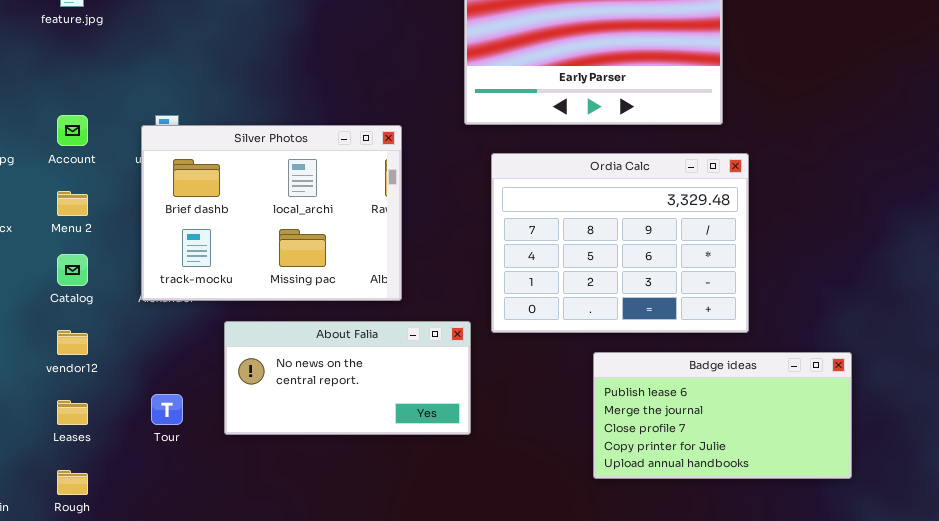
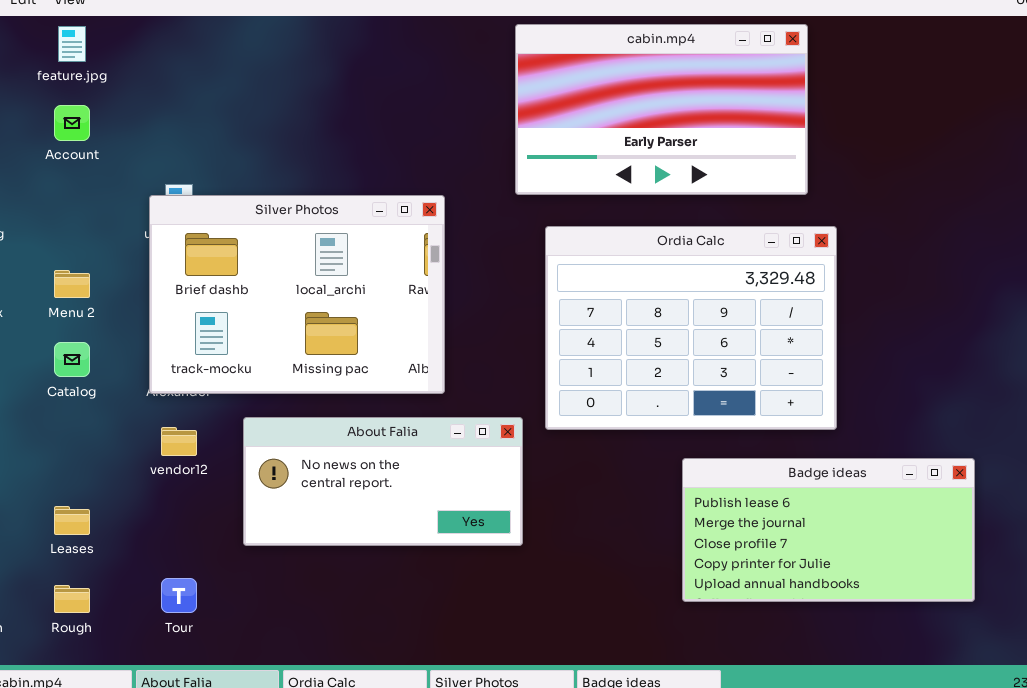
Account: [57,115,88,146] -> [54,105,90,141], moved
vendor12: [57,330,88,355] -> [161,427,197,456], moved
Badge ideas: [593,352,852,479] -> [682,458,975,602], moved
Tour: [151,394,183,425] -> [161,578,197,613], moved

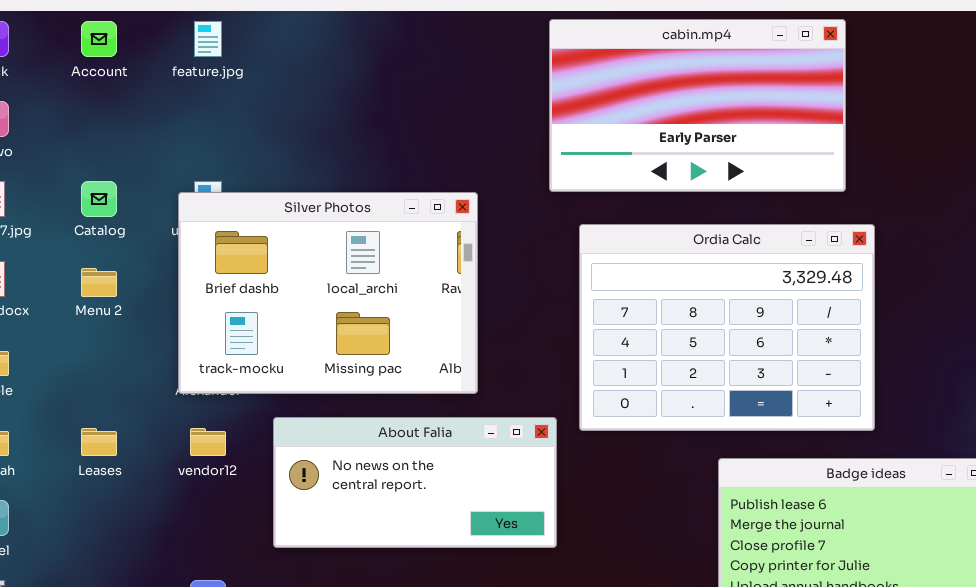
feature.jpg: [58,26,86,62] -> [194,21,222,57], moved
Account: [54,105,90,141] -> [81,21,117,57], moved
Catalog: [54,342,90,377] -> [81,181,117,217], moved
Leases: [54,506,90,535] -> [81,428,117,456], moved

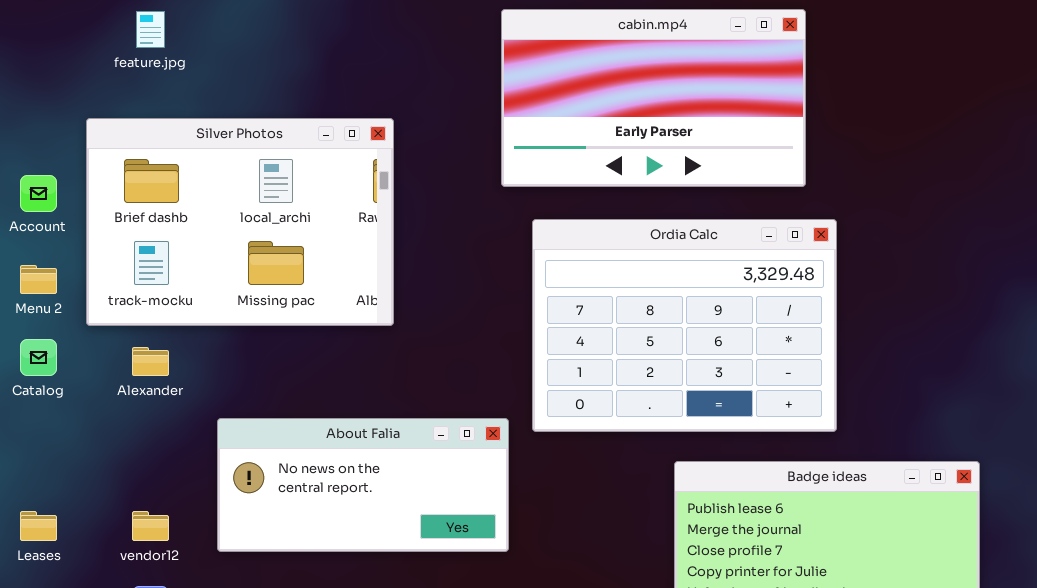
Account: [81,21,117,57] -> [20,175,57,212], moved
Catalog: [81,181,117,217] -> [20,339,57,376], moved
Silver Photos: [178,192,478,394] -> [86,118,394,326], moved
Leases: [81,428,117,456] -> [20,511,57,541], moved
vendor12: [190,428,226,456] -> [132,511,169,541], moved

